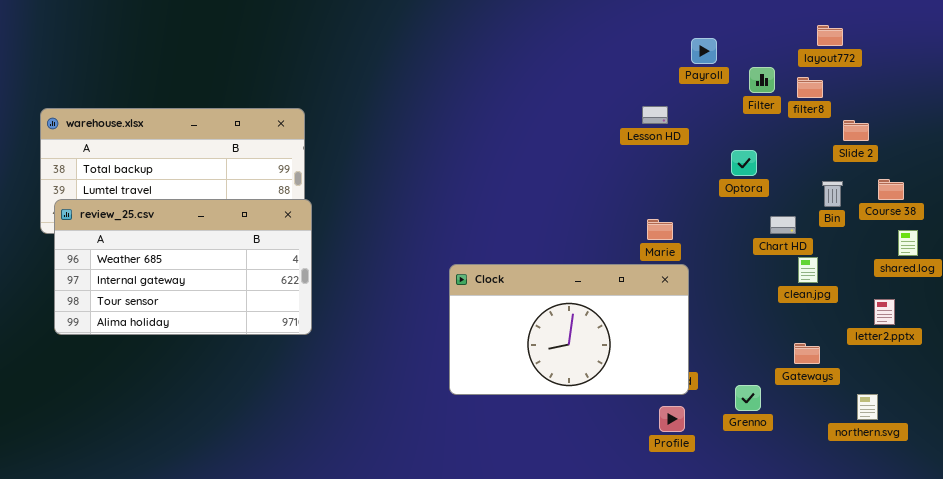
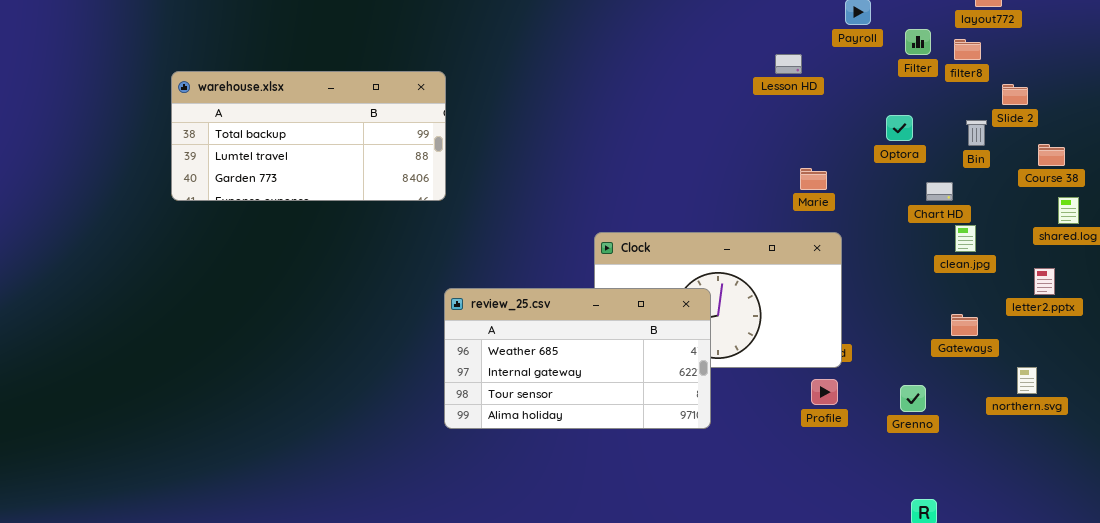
Lesson HD: [642,106,668,124] -> [775,54,802,74], moved
Bin: [822,181,843,207] -> [966,120,987,146], moved
review_25.csv: [54,199,312,335] -> [444,288,711,429], moved
Marie: [647,219,673,240] -> [800,168,827,190], moved
Grenno: [735,385,761,411] -> [900,385,926,412], moved

